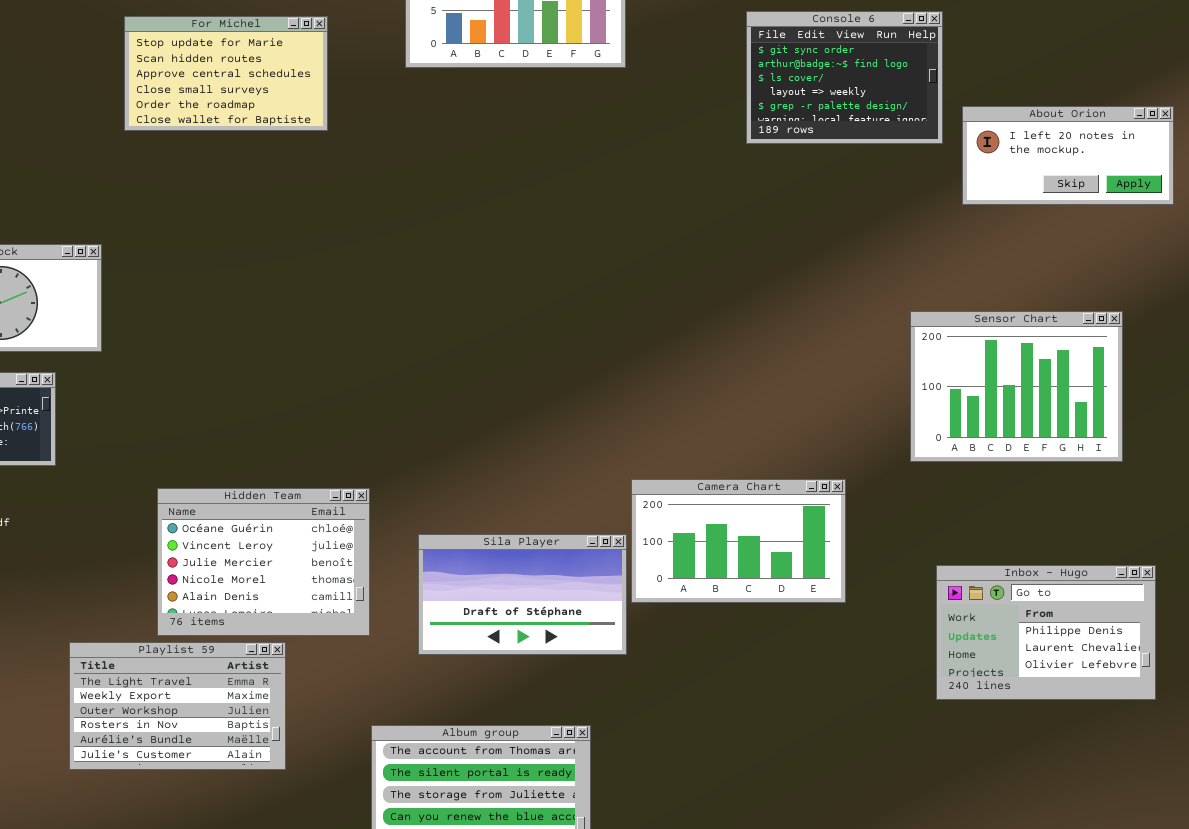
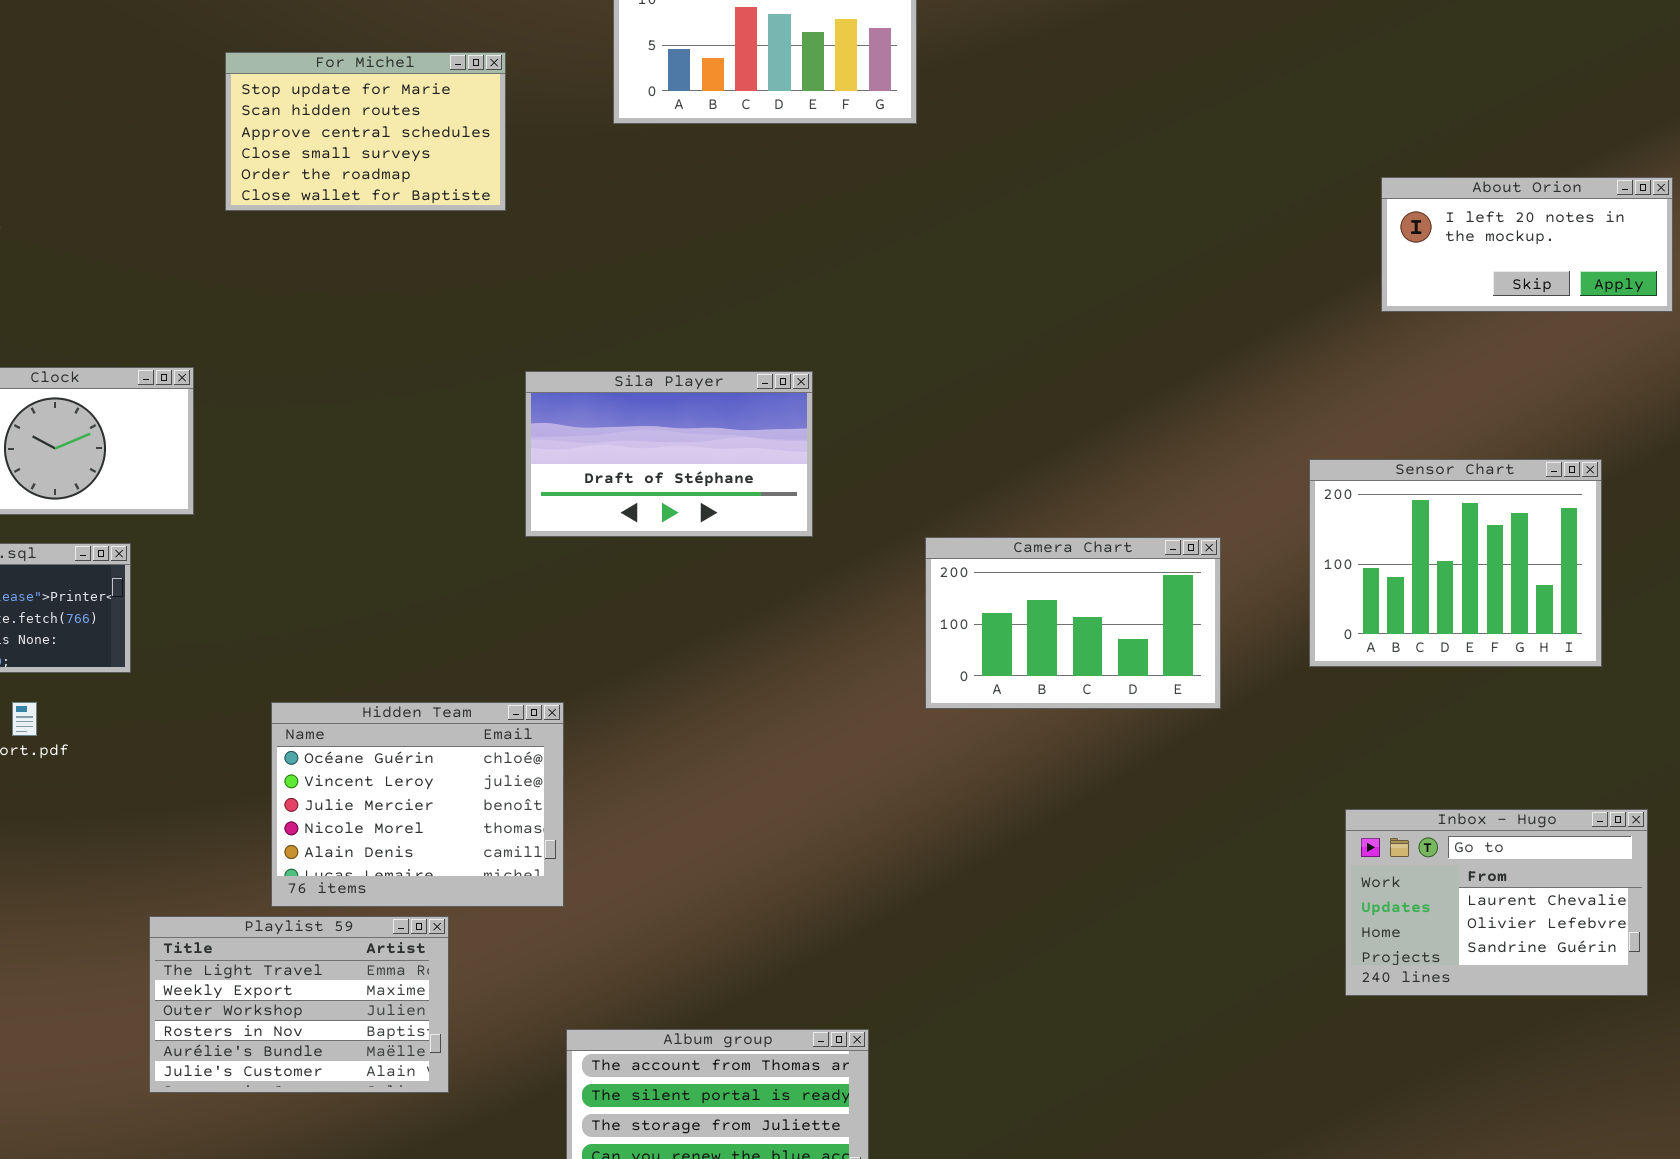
Console 6: [746,11,943,144] -> none, closed
Camera Chart: [631,479,846,603] -> [925,537,1221,709], moved
Sila Player: [418,534,627,655] -> [525,371,813,537], moved
Inbox - Hugo: [936,565,1156,700] -> [1345,809,1648,996], scrolled down 1 row

